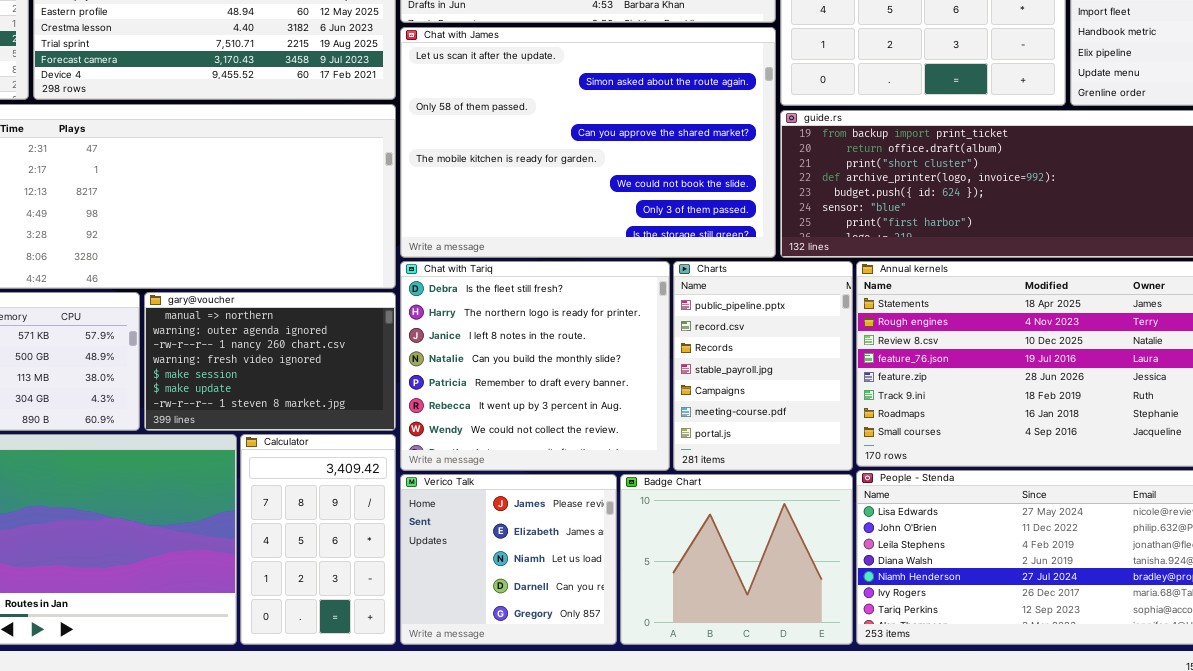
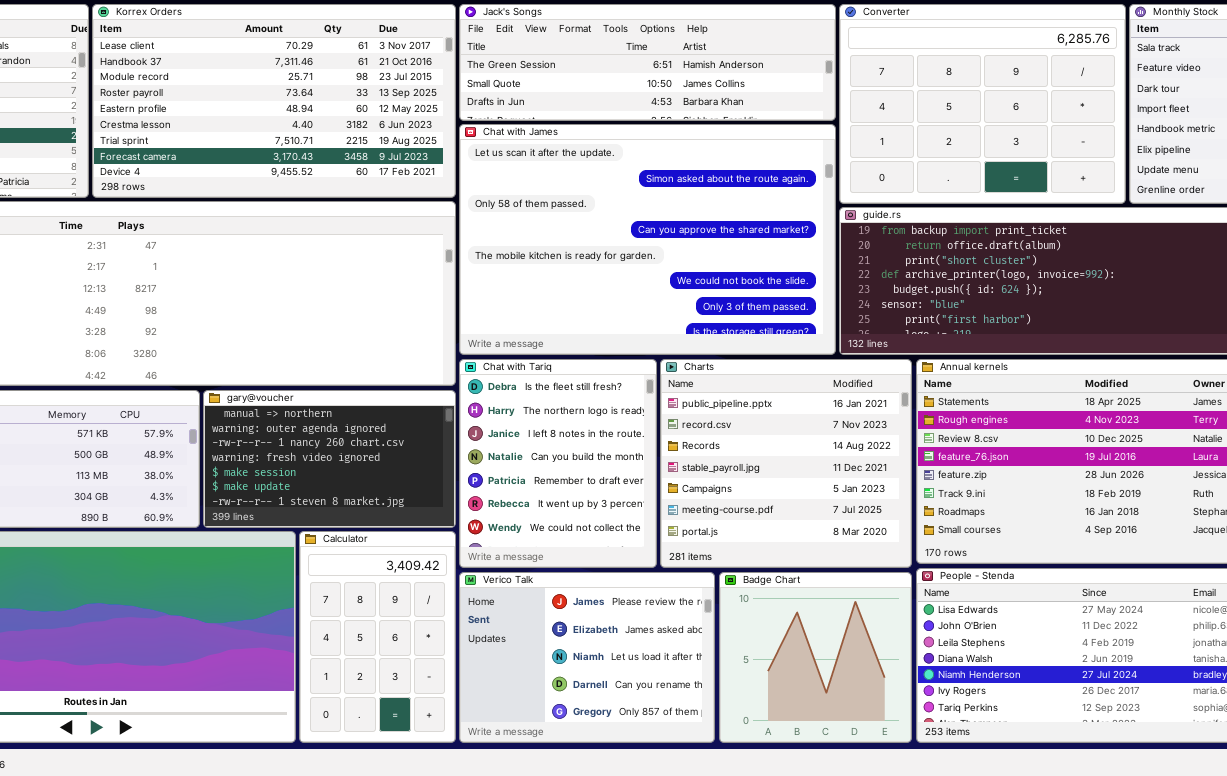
Chat with Tariq: [400,261,670,471] -> [459,359,657,568], resized
Charts: [673,261,853,471] -> [660,359,912,568], resized
Verico Talk: [400,474,617,645] -> [459,572,715,743], resized
Badge Chart: [620,474,853,645] -> [719,572,912,743], resized

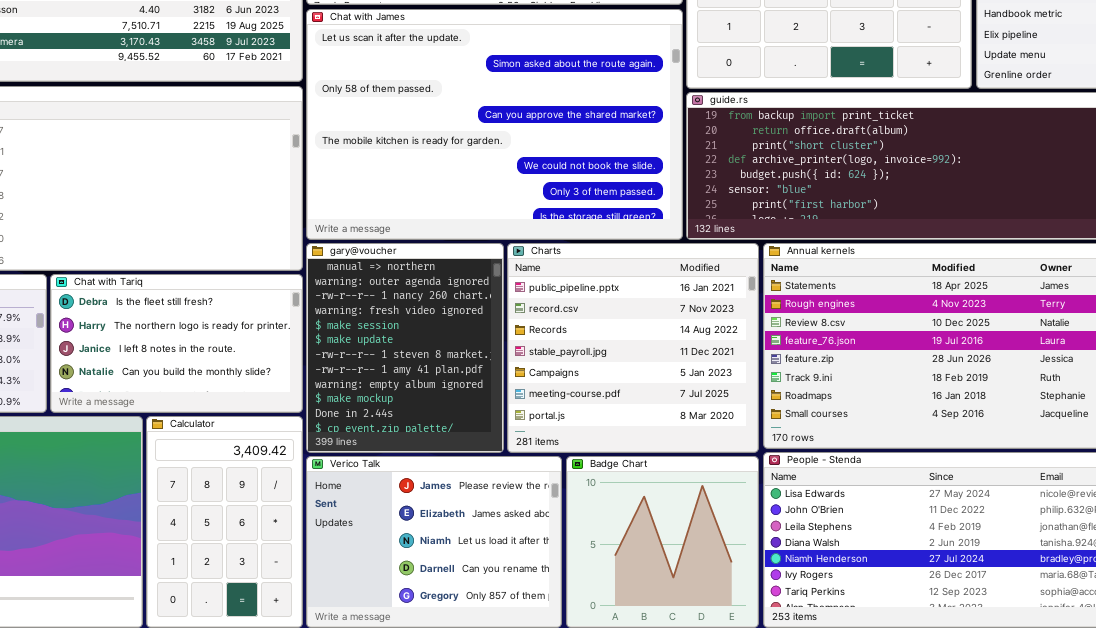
Chat with Tariq: [459,359,657,568] -> [50,274,303,413], moved, resized
gary@voucher: [203,390,456,528] -> [306,243,504,453], moved, resized

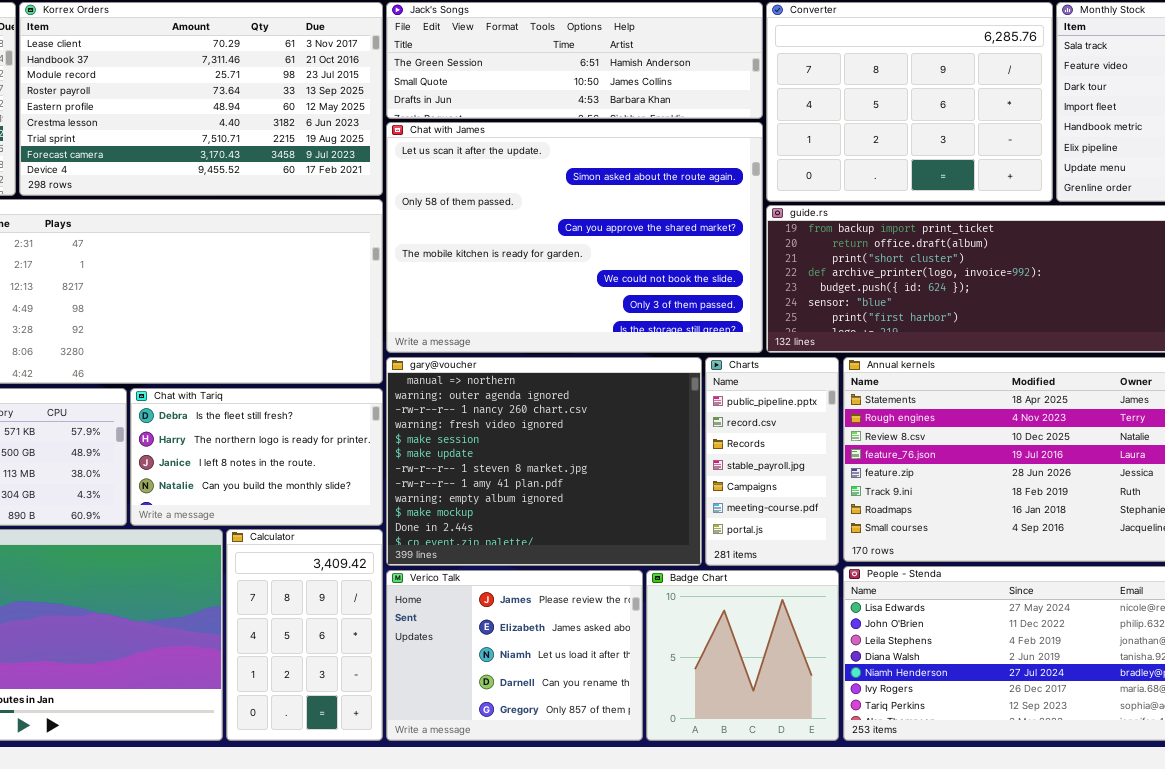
gary@voucher: [306,243,504,453] -> [386,357,702,566], resized
Charts: [507,243,759,453] -> [705,357,839,566], resized

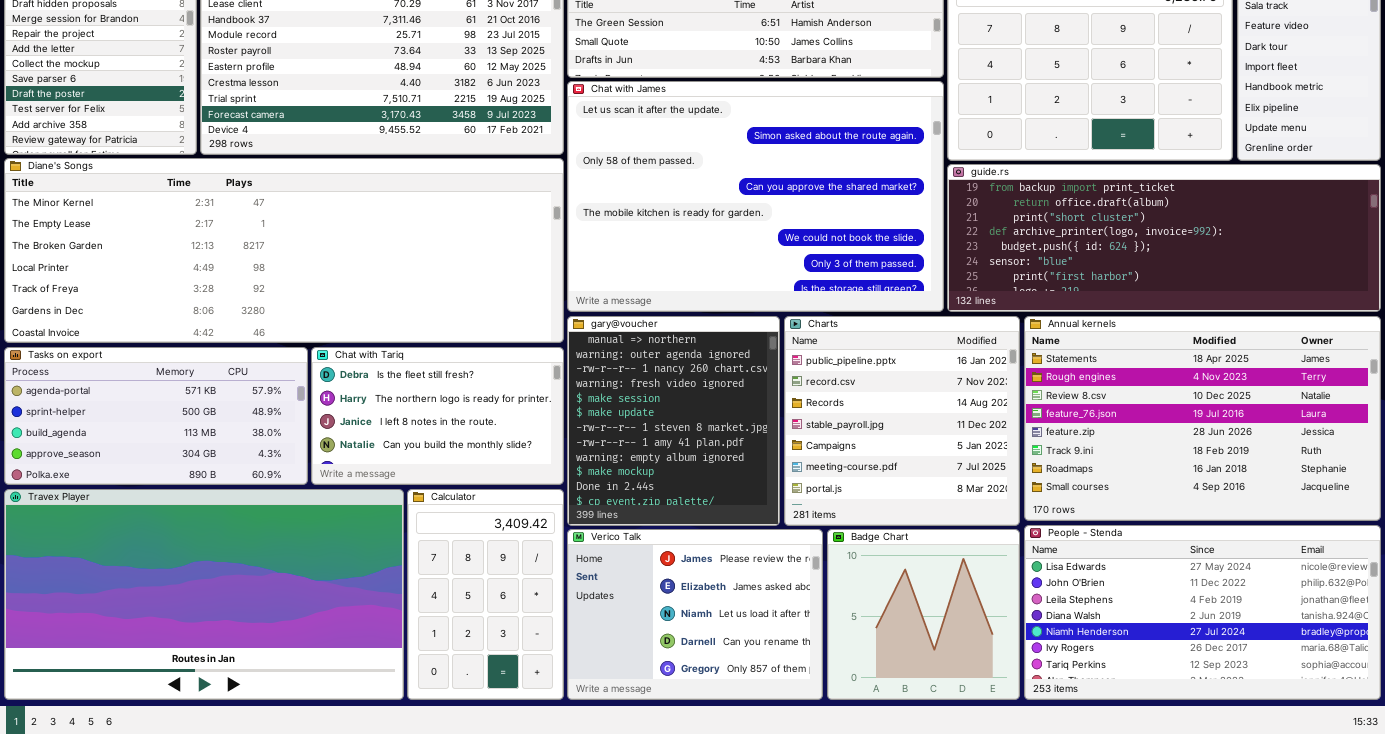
gary@voucher: [386,357,702,566] -> [567,316,780,526], resized
Charts: [705,357,839,566] -> [784,316,1020,526], resized

